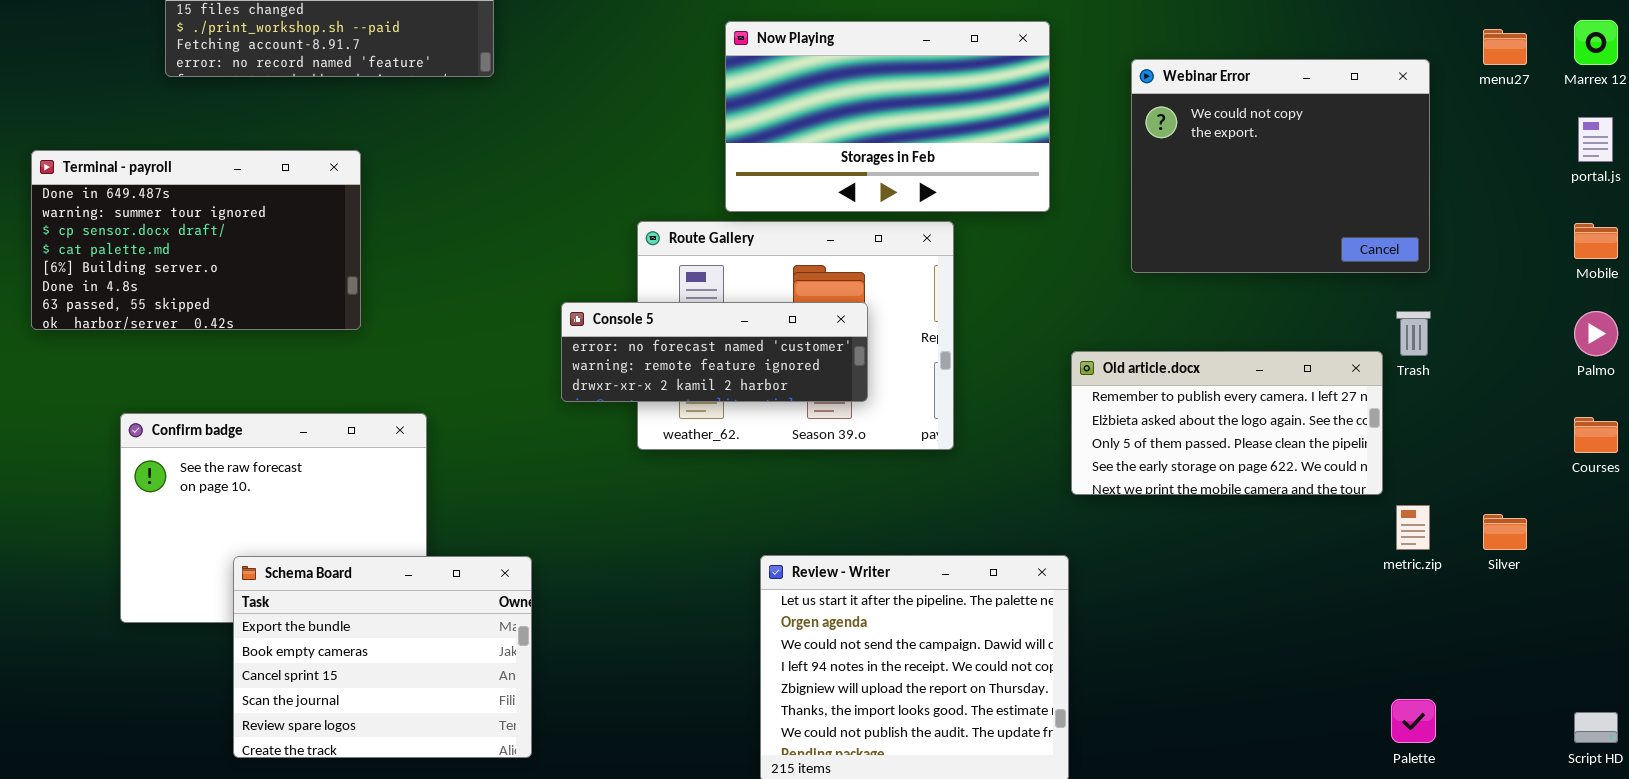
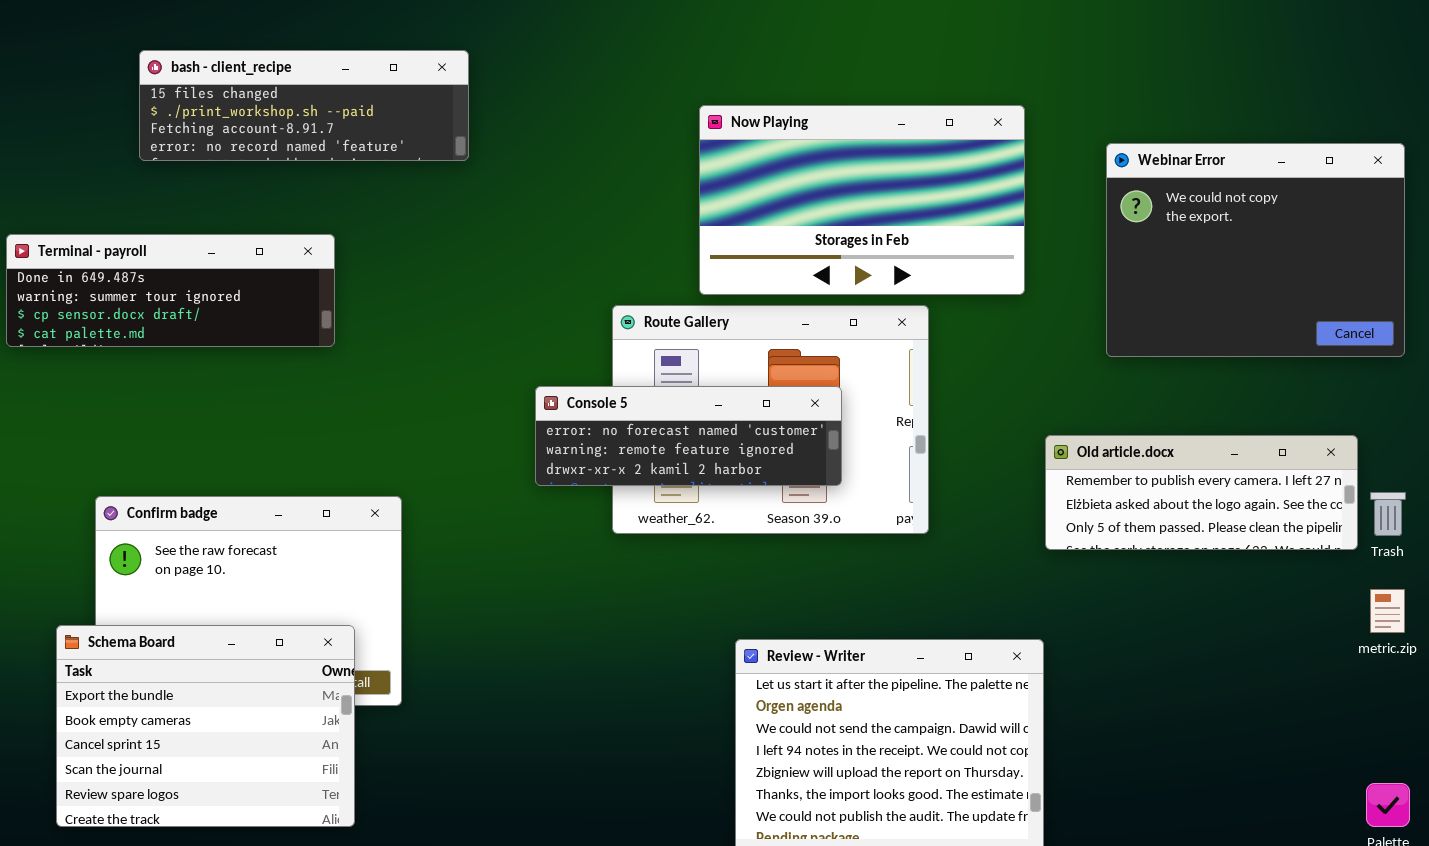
Terminal - payroll: [31,150,361,330] -> [6,234,335,347], resized
Trash: [1396,311,1431,356] -> [1370,492,1406,536], moved
Old article.docx: [1071,351,1383,495] -> [1045,435,1358,550], resized
Schema Board: [233,556,532,758] -> [56,625,355,827], moved

